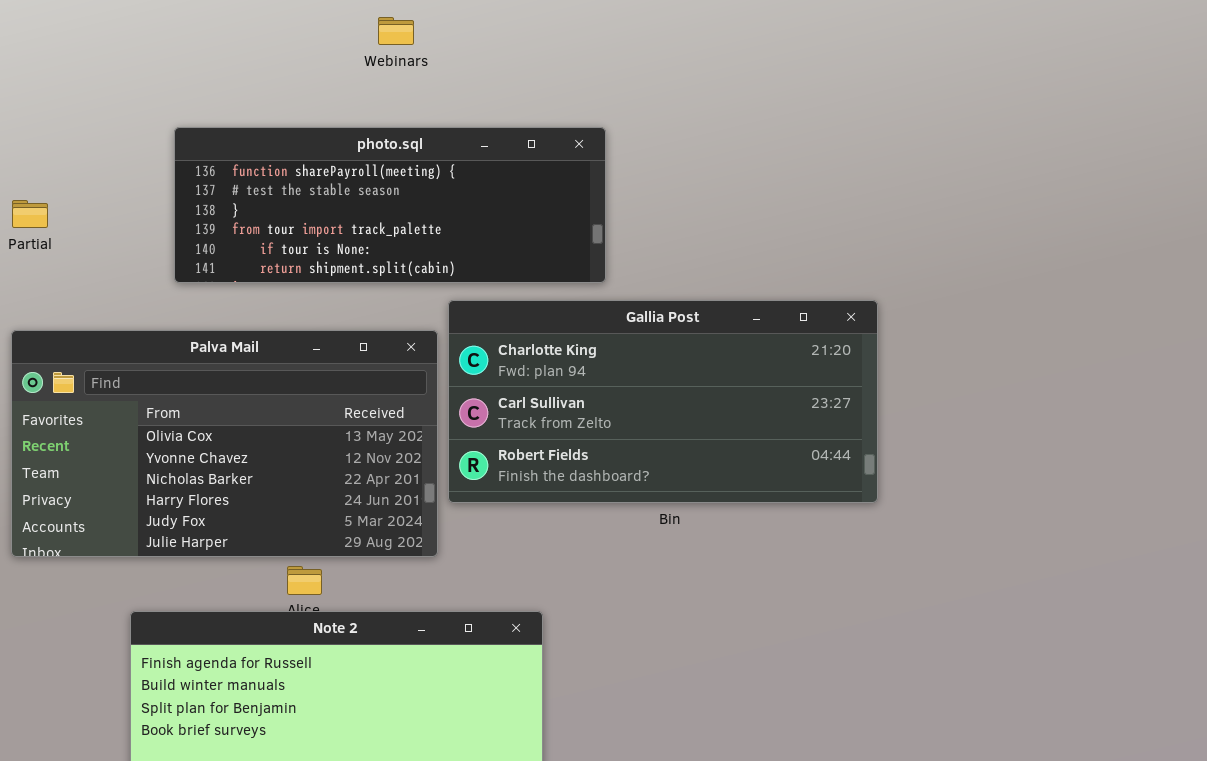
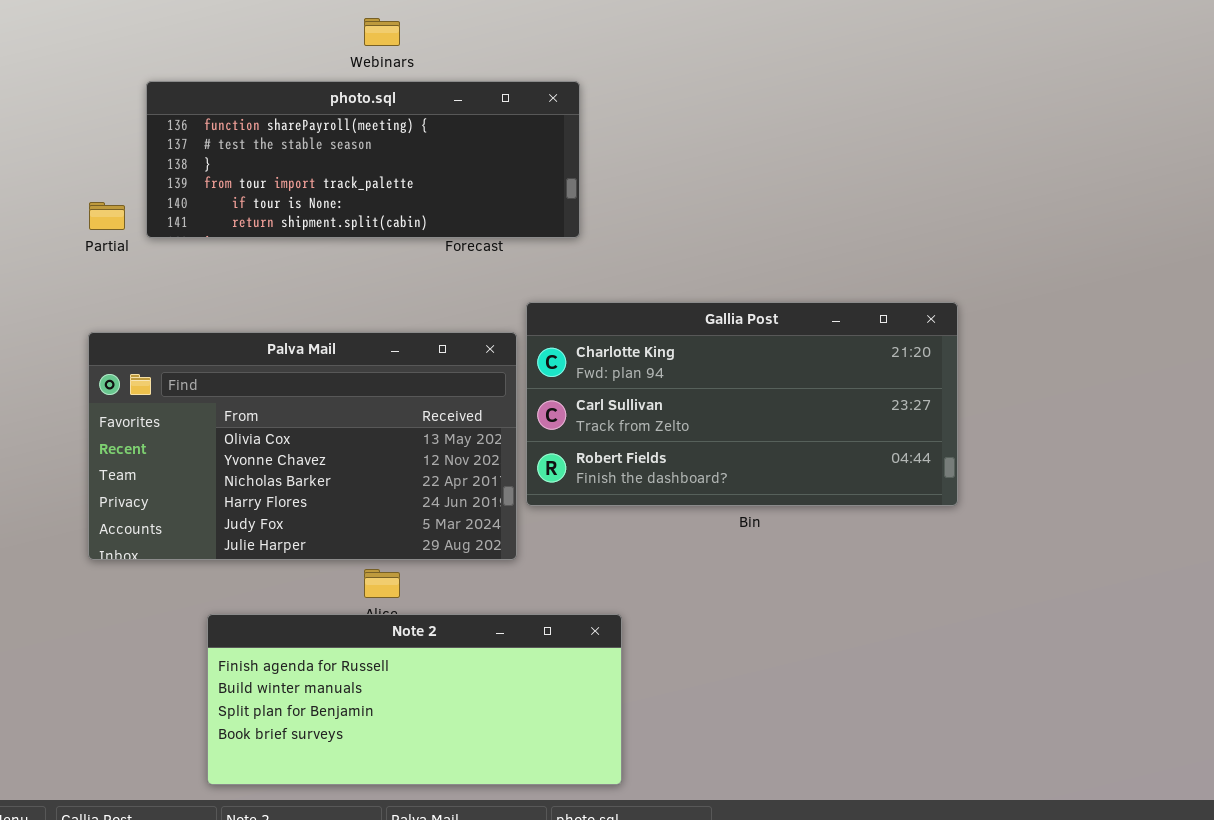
Webinars: [378,17,414,45] -> [364,18,400,46], moved
photo.sql: [174,127,606,283] -> [146,81,580,238], moved

